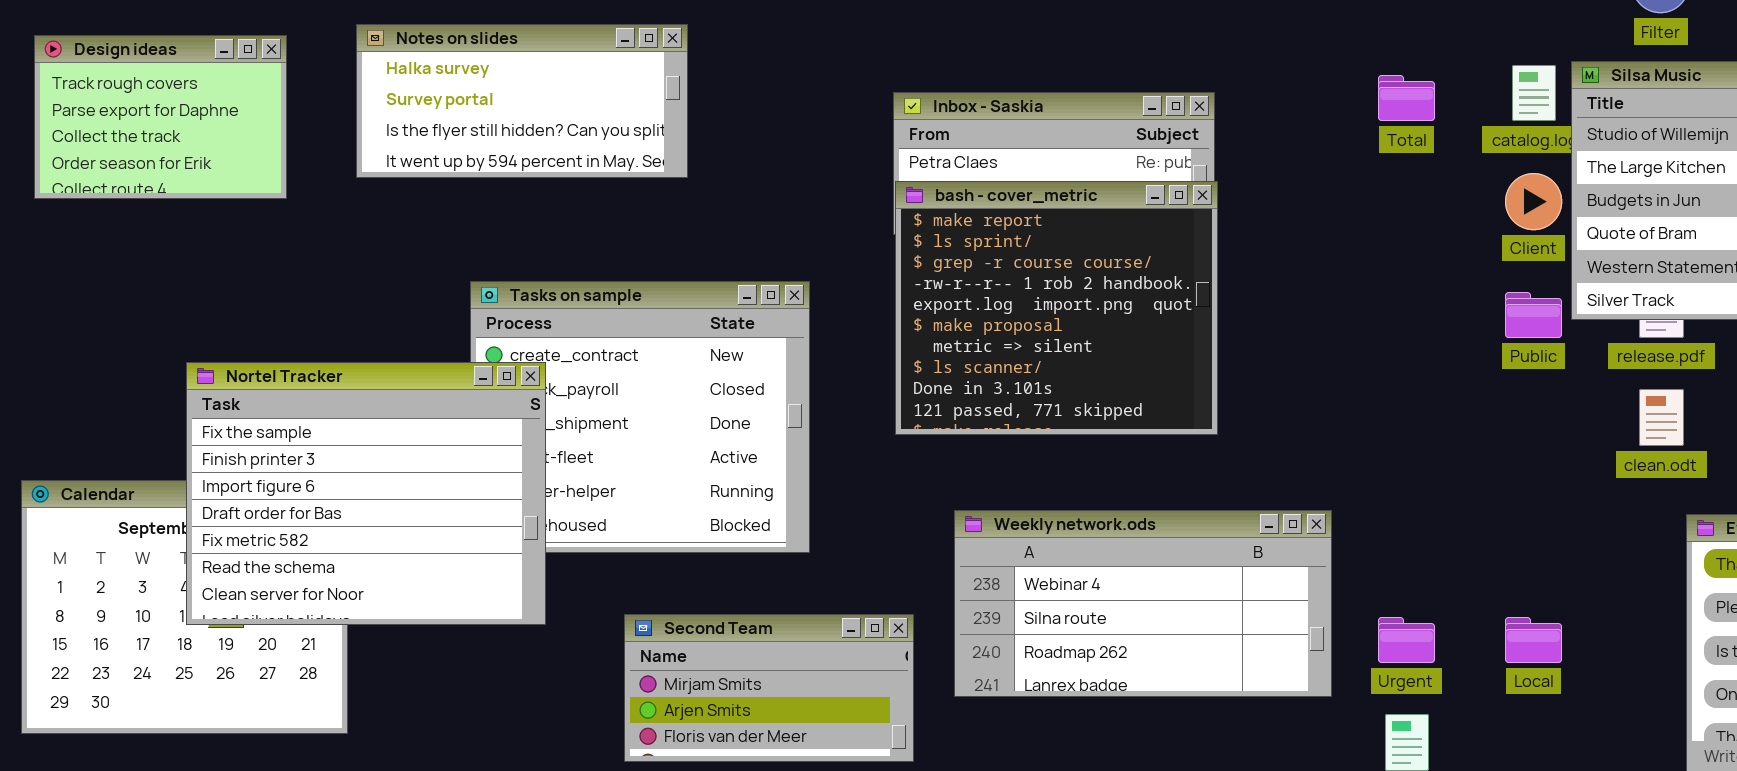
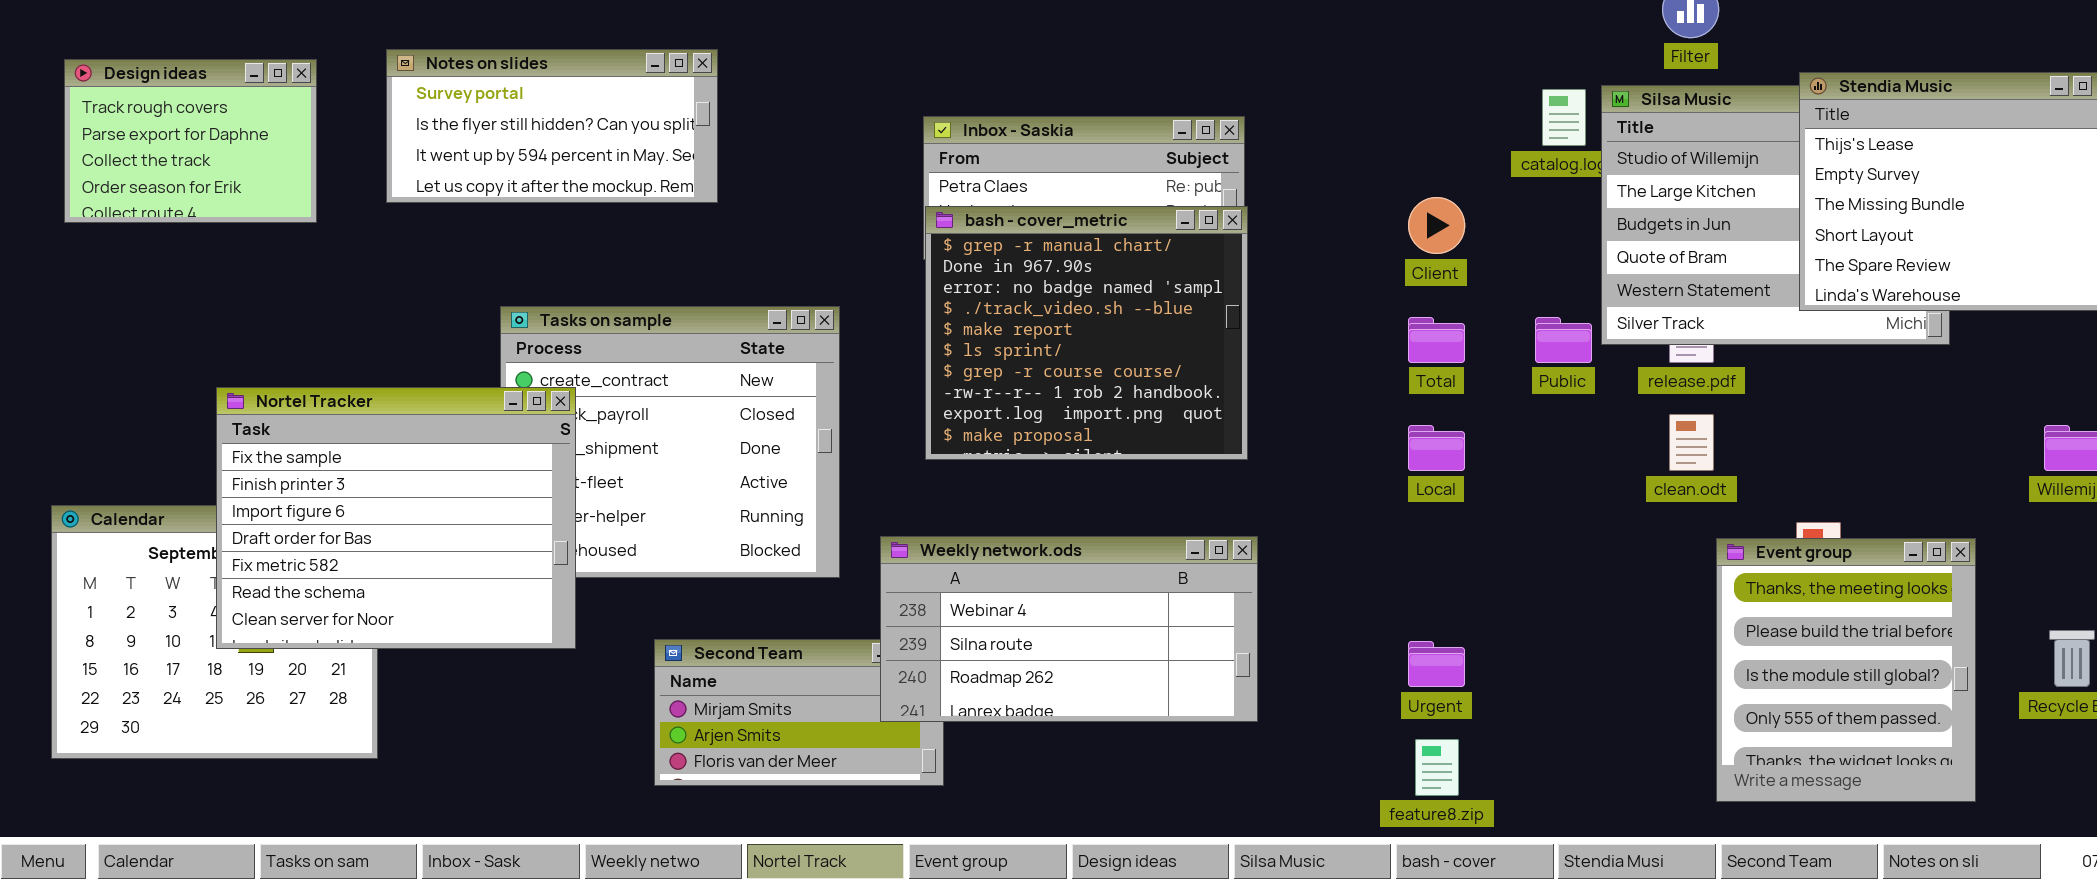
Notes on slides: [356,24,688,178] -> [386,49,718,203], scrolled down 1 row
Total: [1378,75,1435,121] -> [1408,317,1465,363], moved
Client: [1505,173,1562,230] -> [1408,197,1465,254], moved
bash - cover_metric: [895,181,1218,435] -> [925,206,1248,460], scrolled up 4 rows
Weekly network.ods: [954,510,1332,697] -> [880,536,1258,722], moved
Local: [1505,617,1562,663] -> [1408,425,1465,471], moved

